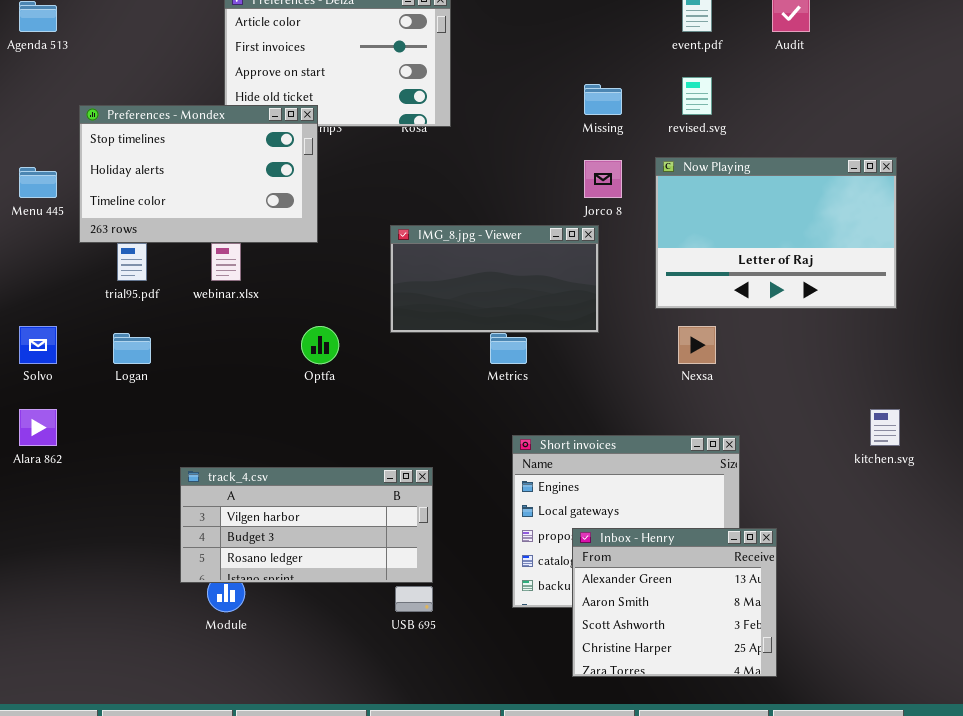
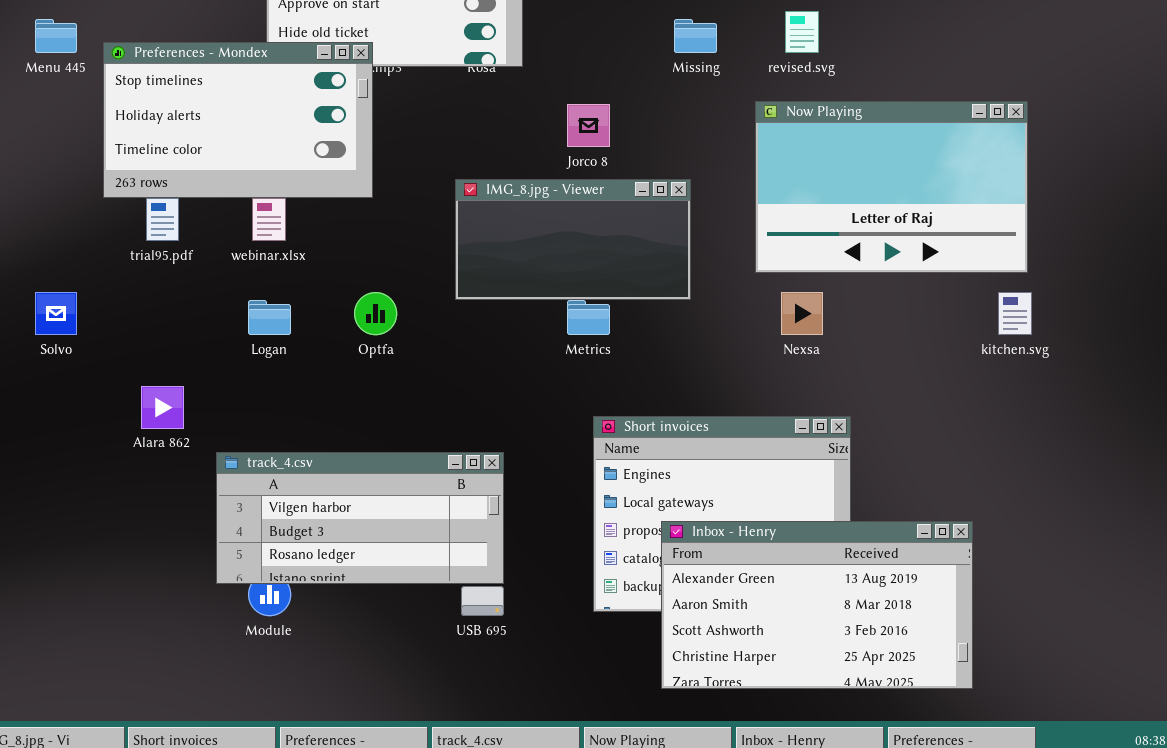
Jorco 8: [584,160,622,198] -> [567,104,610,147], moved
Menu 445: [19,167,57,198] -> [35,19,77,53], moved
Logan: [113,333,151,364] -> [248,300,291,335], moved
Alara 862: [19,409,57,446] -> [141,386,184,429], moved
kitchen.svg: [870,409,900,446] -> [998,292,1032,335], moved
Inbox - Henry: [572,528,777,677] -> [661,521,973,689], resized

